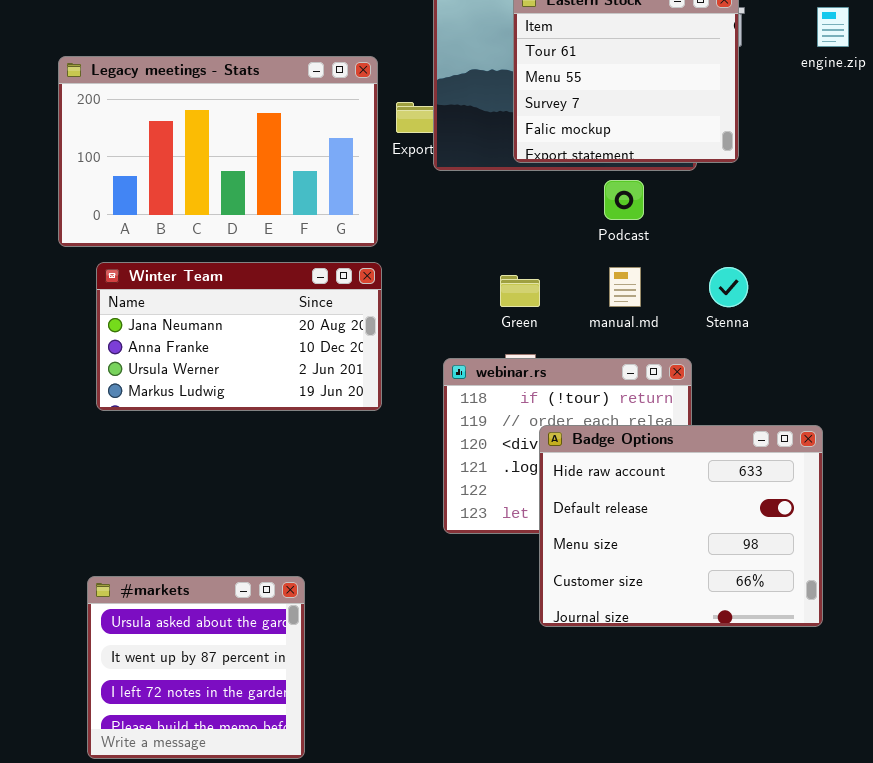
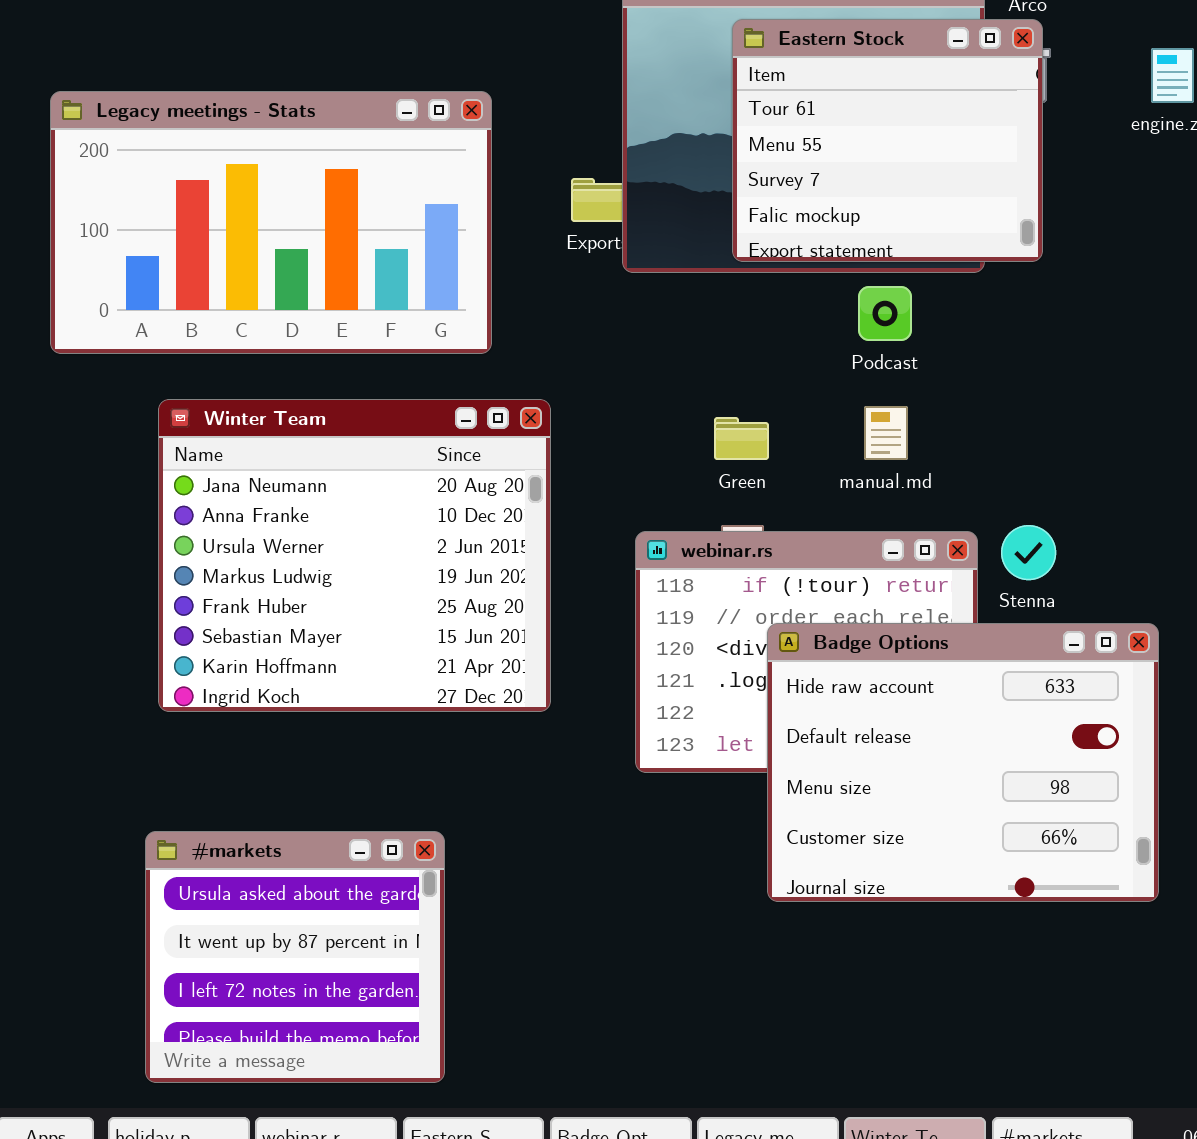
Legacy meetings - Stats: [58,56,378,247] -> [50,91,492,354], moved
Winter Team: [96,262,382,411] -> [158,399,551,712], resized
Stenna: [709,267,748,307] -> [1001,525,1056,580], moved

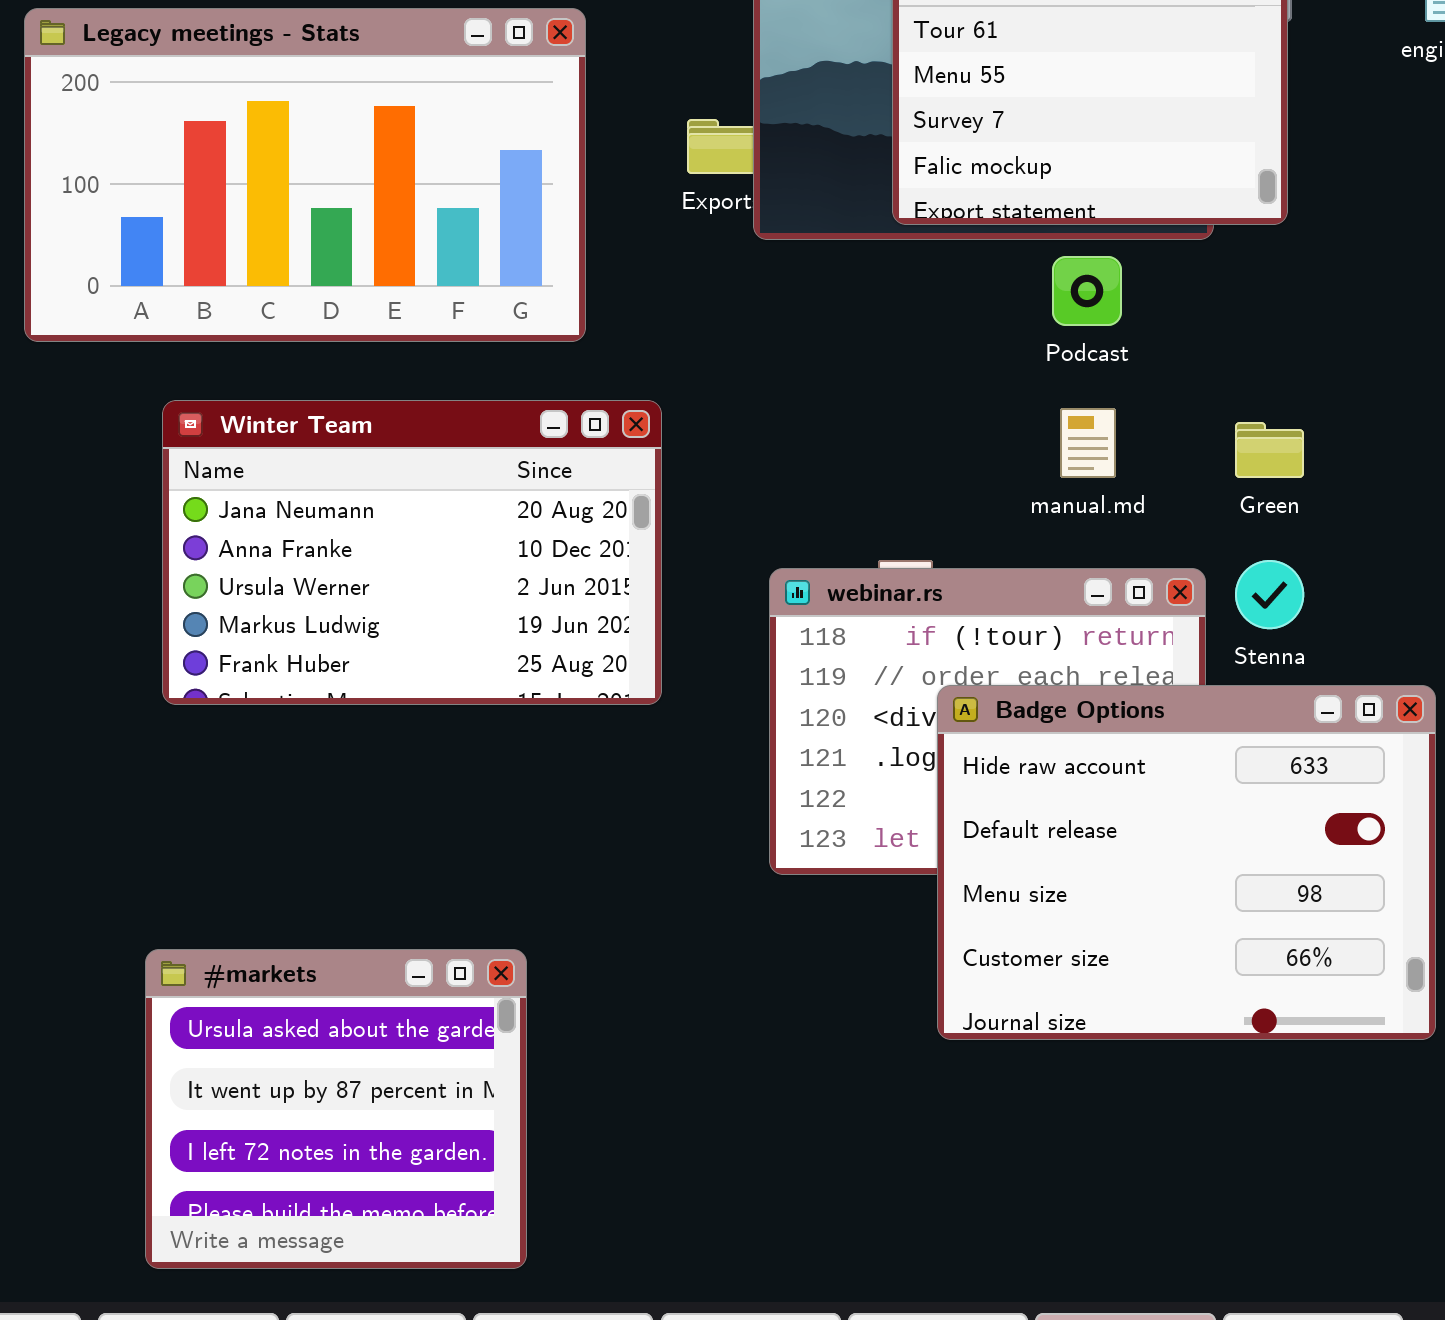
Winter Team: [158,399,551,712] -> [162,400,662,705], resized
Green: [714,417,769,460] -> [1235,422,1304,478], moved

